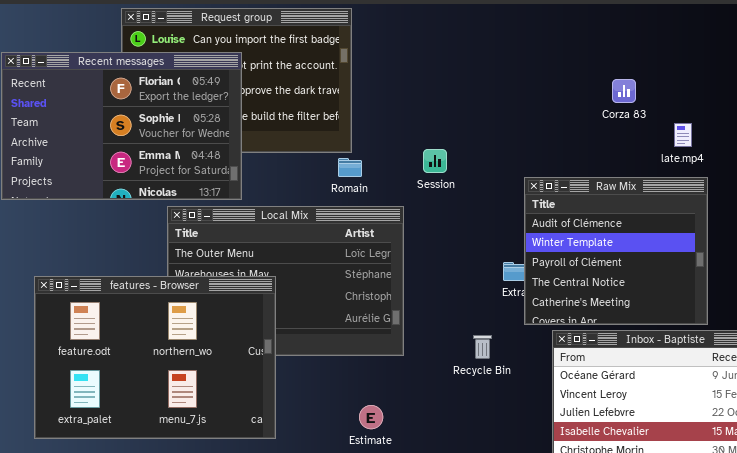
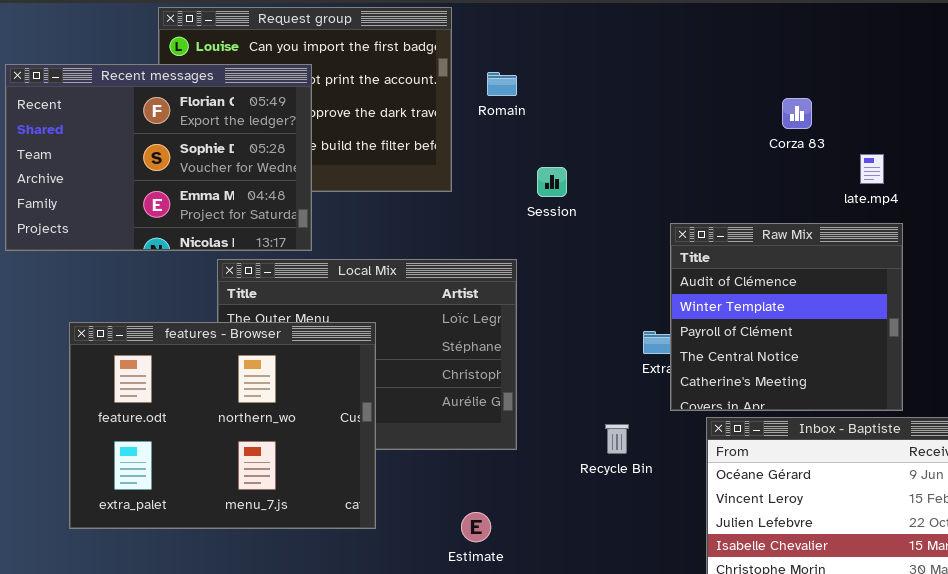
Session: [423,149,447,173] -> [537,167,567,197], moved
Romain: [338,158,362,177] -> [487,72,517,96], moved
features - Browser: [34,276,276,439] -> [69,322,376,529], moved

